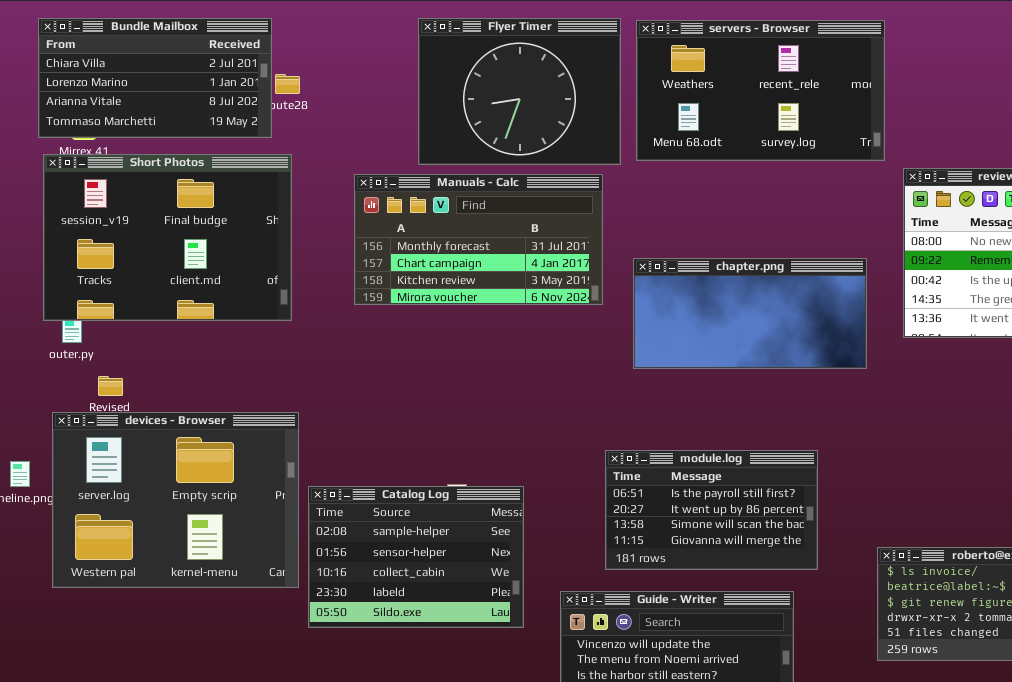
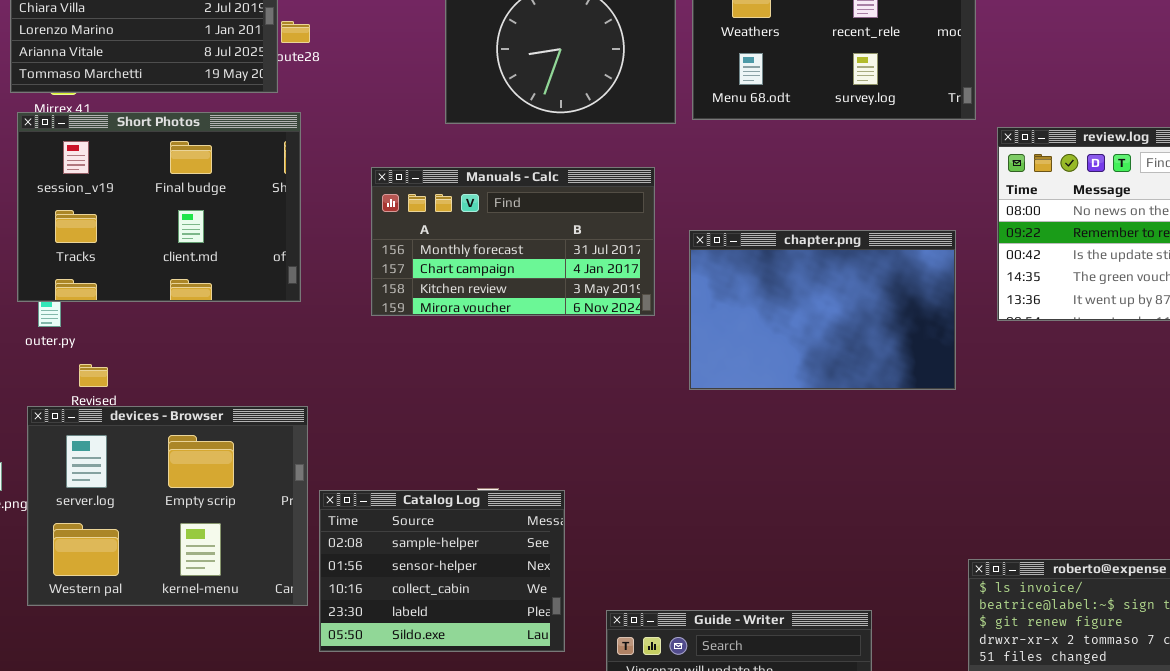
Manuals - Calc: [354,174,603,305] -> [371,167,655,316], moved
chapter.png: [633,258,867,369] -> [689,230,956,390], resized
module.log: [605,450,818,570] -> none, closed

